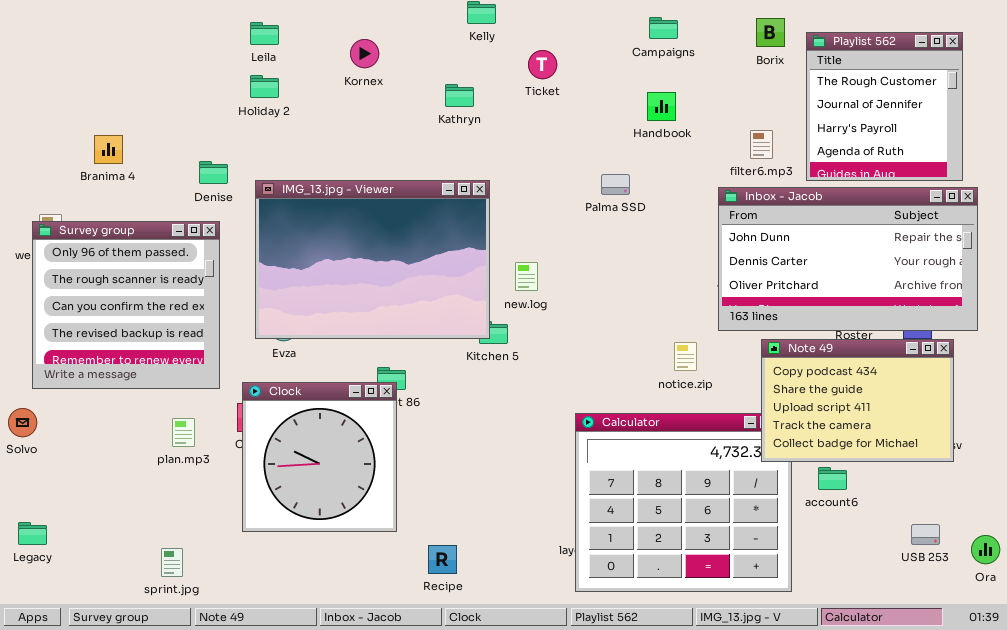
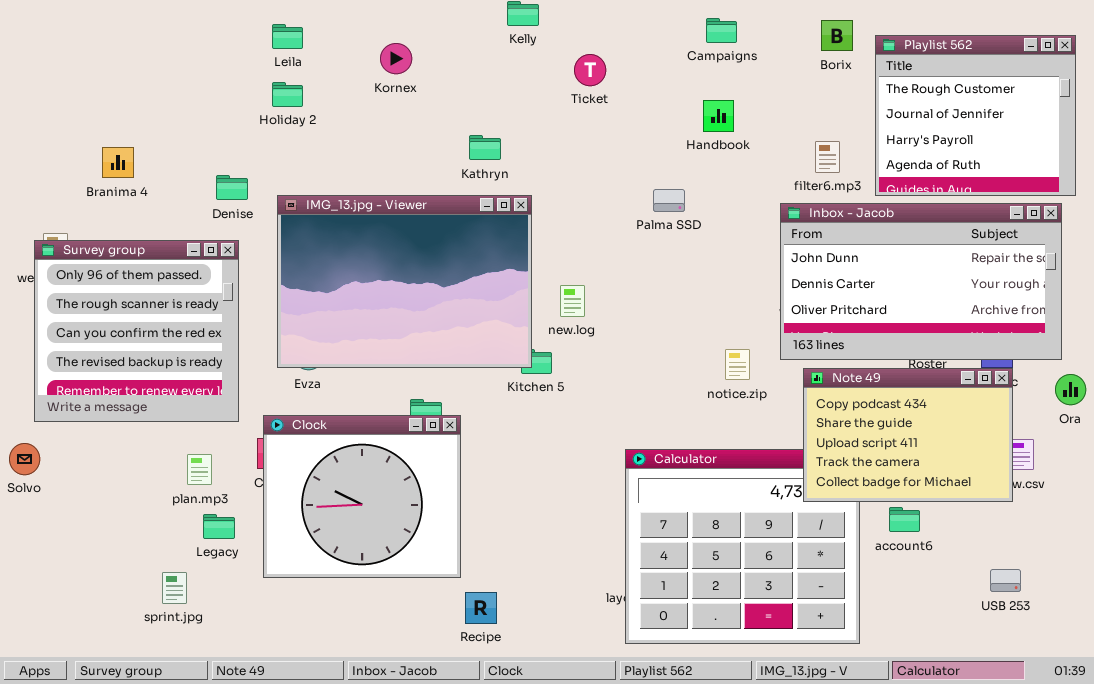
Playlist 562: [806,32,963,181] -> [875,35,1076,196], resized
Kathryn: [445,84,474,107] -> [469,135,501,160], moved
Note 49: [761,339,954,462] -> [803,368,1013,502], moved
notice.zip: [674,342,697,371] -> [725,349,750,380], moved
Clock: [242,382,397,532] -> [263,415,461,578], resized
Legacy: [18,522,47,545] -> [203,514,235,539], moved
Ora: [971,535,1000,564] -> [1055,374,1086,405], moved
sprint.jpg: [161,548,183,577] -> [162,572,187,604], moved

